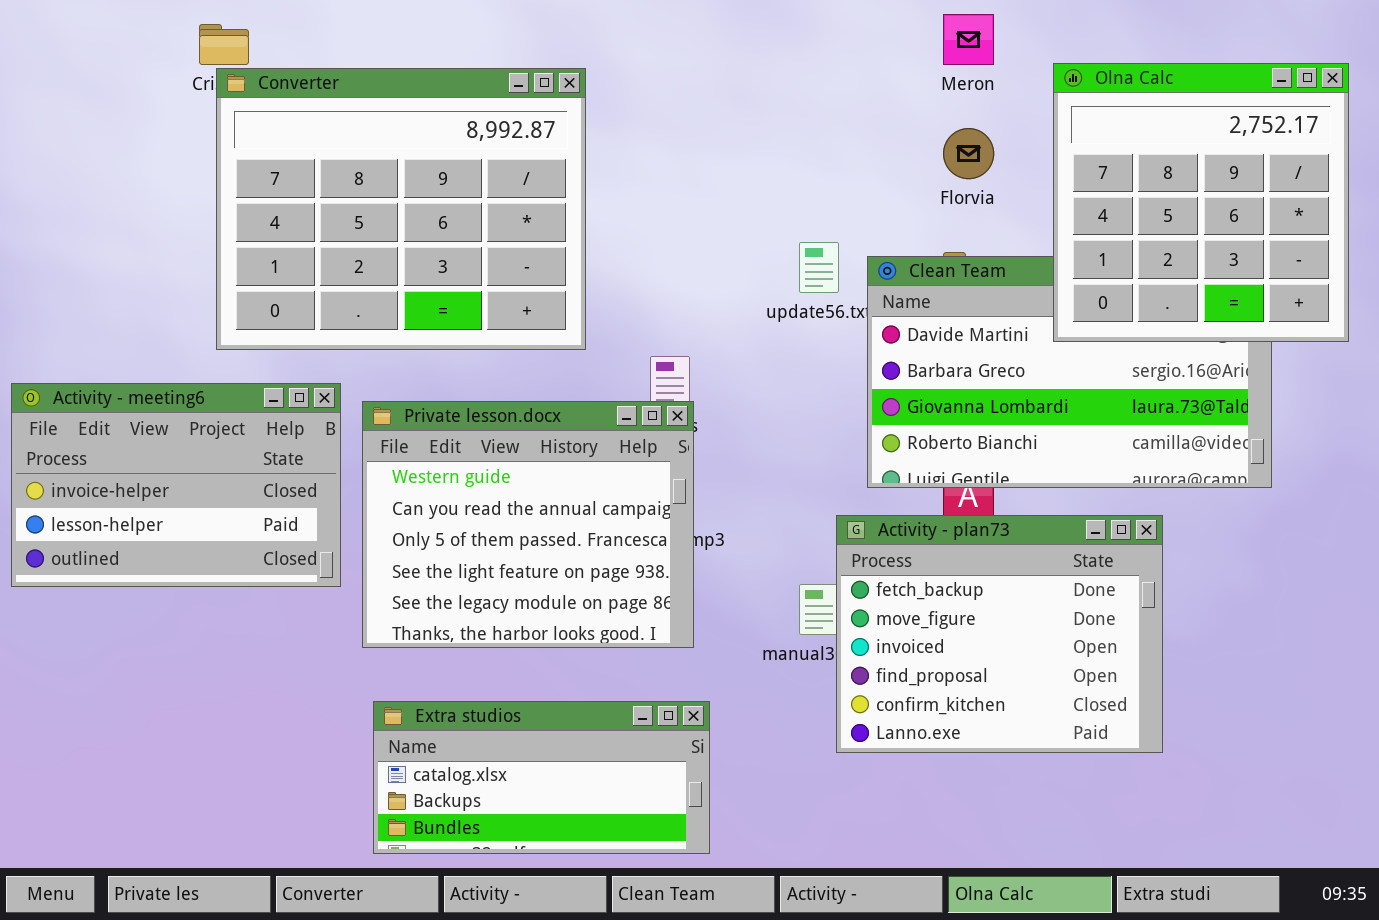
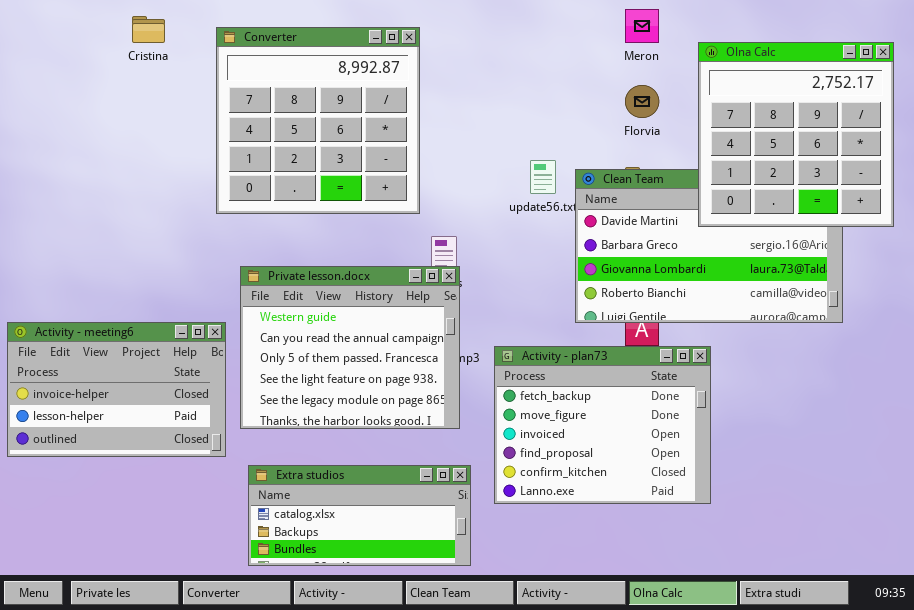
Converter: [216,68,586,350] -> [216,27,420,214], moved, resized
Activity - meeting6: [11,383,341,587] -> [7,322,226,457], moved
Activity - plan73: [836,515,1163,753] -> [494,346,711,504], moved

